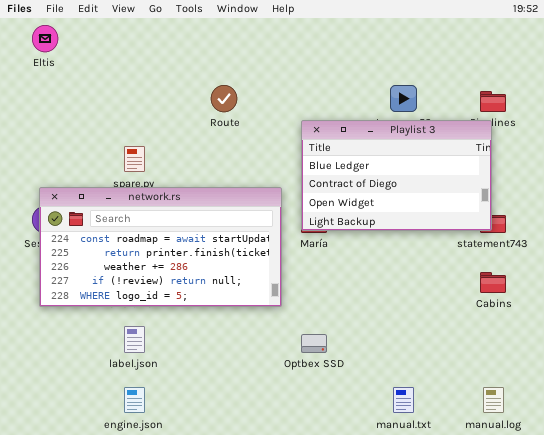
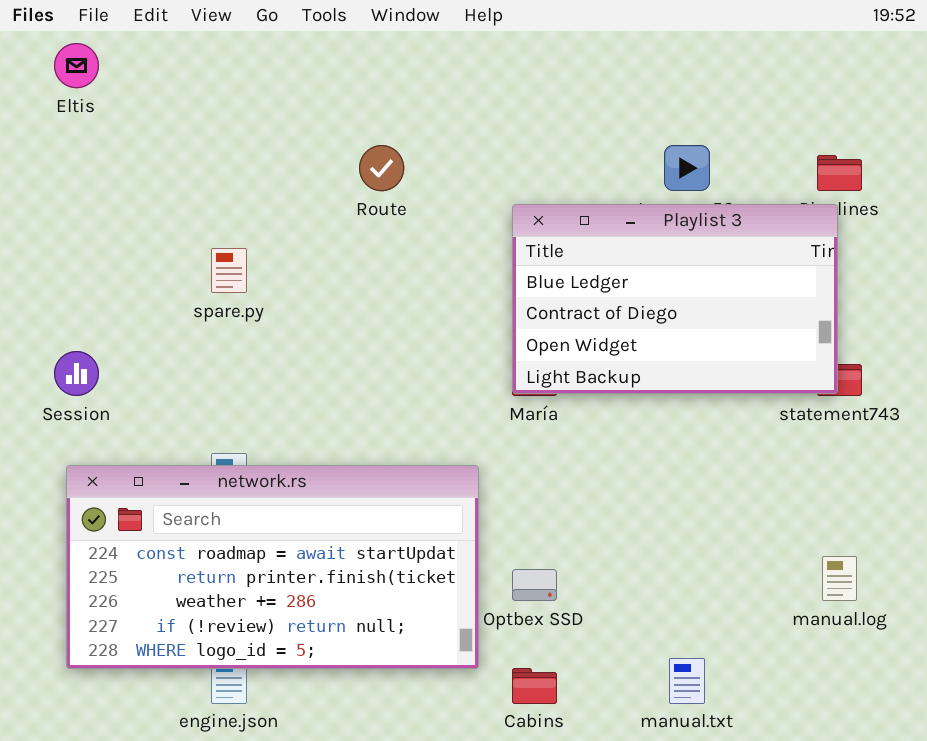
network.rs: [39,187,282,307] -> [66,465,479,669], moved
Cabins: [480,272,506,293] -> [512,668,557,704], moved
manual.log: [483,387,504,413] -> [822,556,857,601], moved

